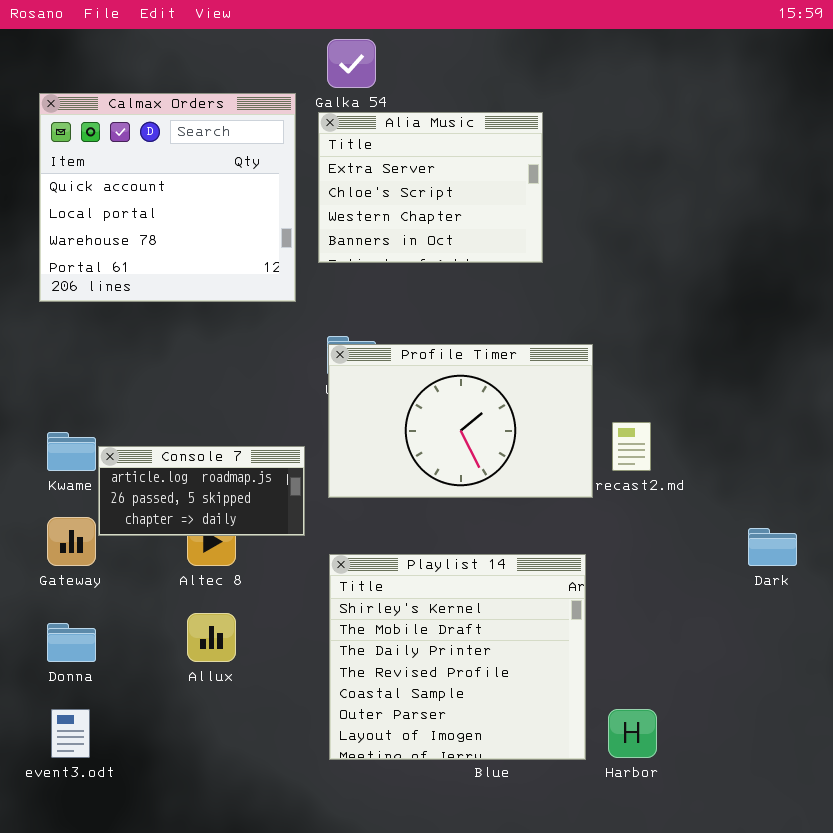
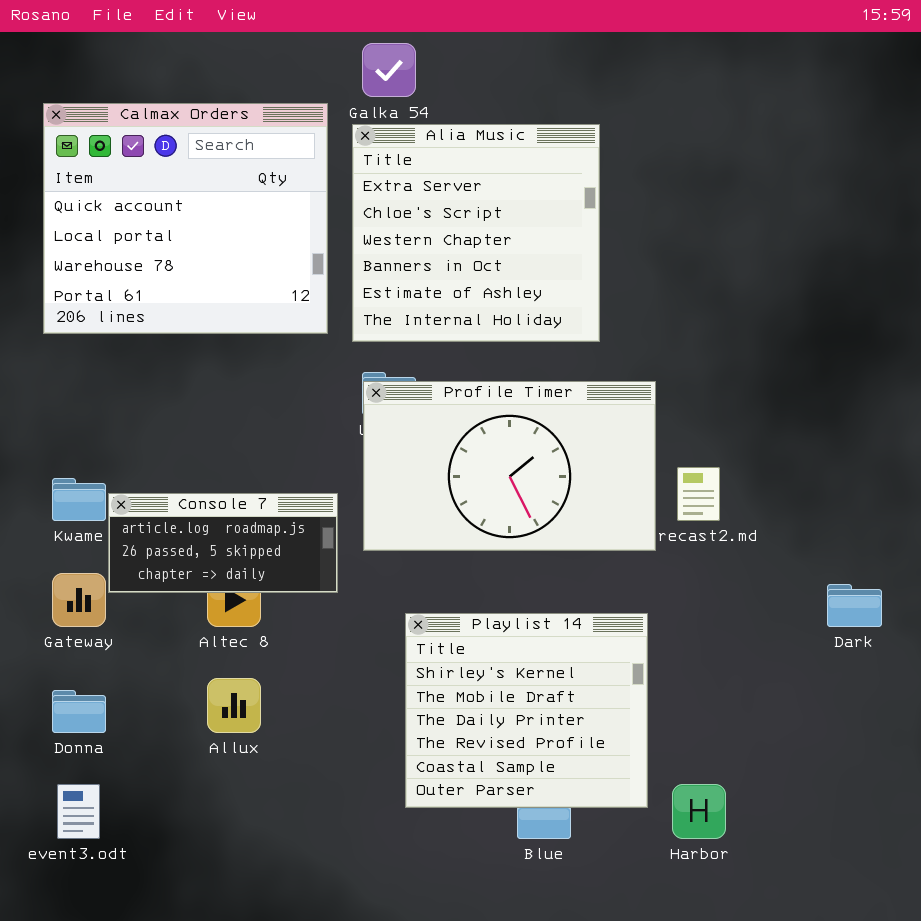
Alia Music: [318,112,543,263] -> [352,124,600,342], resized
Playlist 14: [329,554,586,760] -> [405,613,648,808], resized

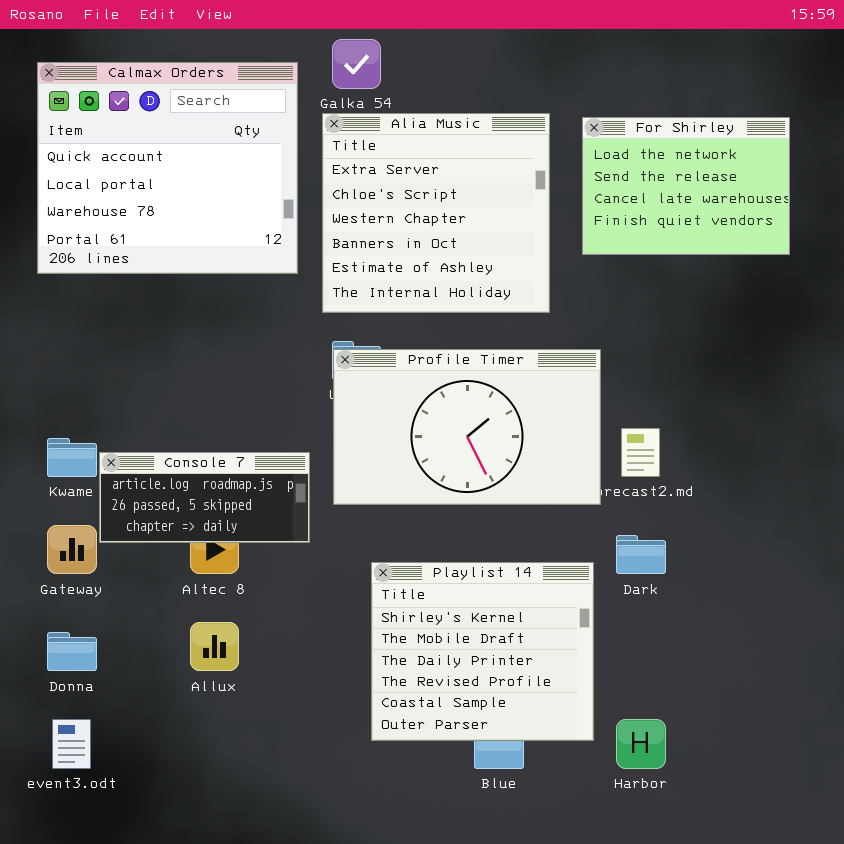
Calmax Orders: [43,103,328,334] -> [37,62,298,274], moved
For Shirley: none -> [582,117,790,255], opened
Dark: [827,584,882,627] -> [616,535,666,574], moved

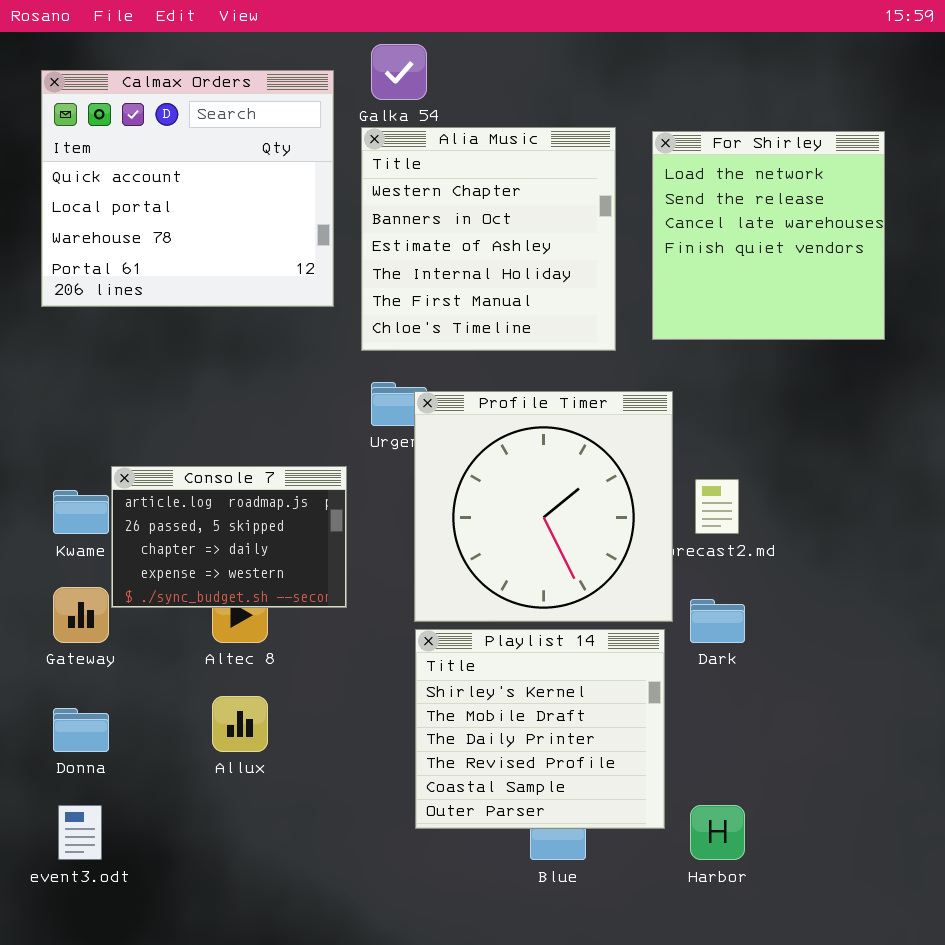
Alia Music: [322,113,550,313] -> [361,127,616,351], scrolled down 2 rows
For Shirley: [582,117,790,255] -> [652,131,885,340], resized
Profile Timer: [333,349,601,505] -> [414,391,673,622], resized
Console 7: [99,452,310,543] -> [111,466,347,608], resized

